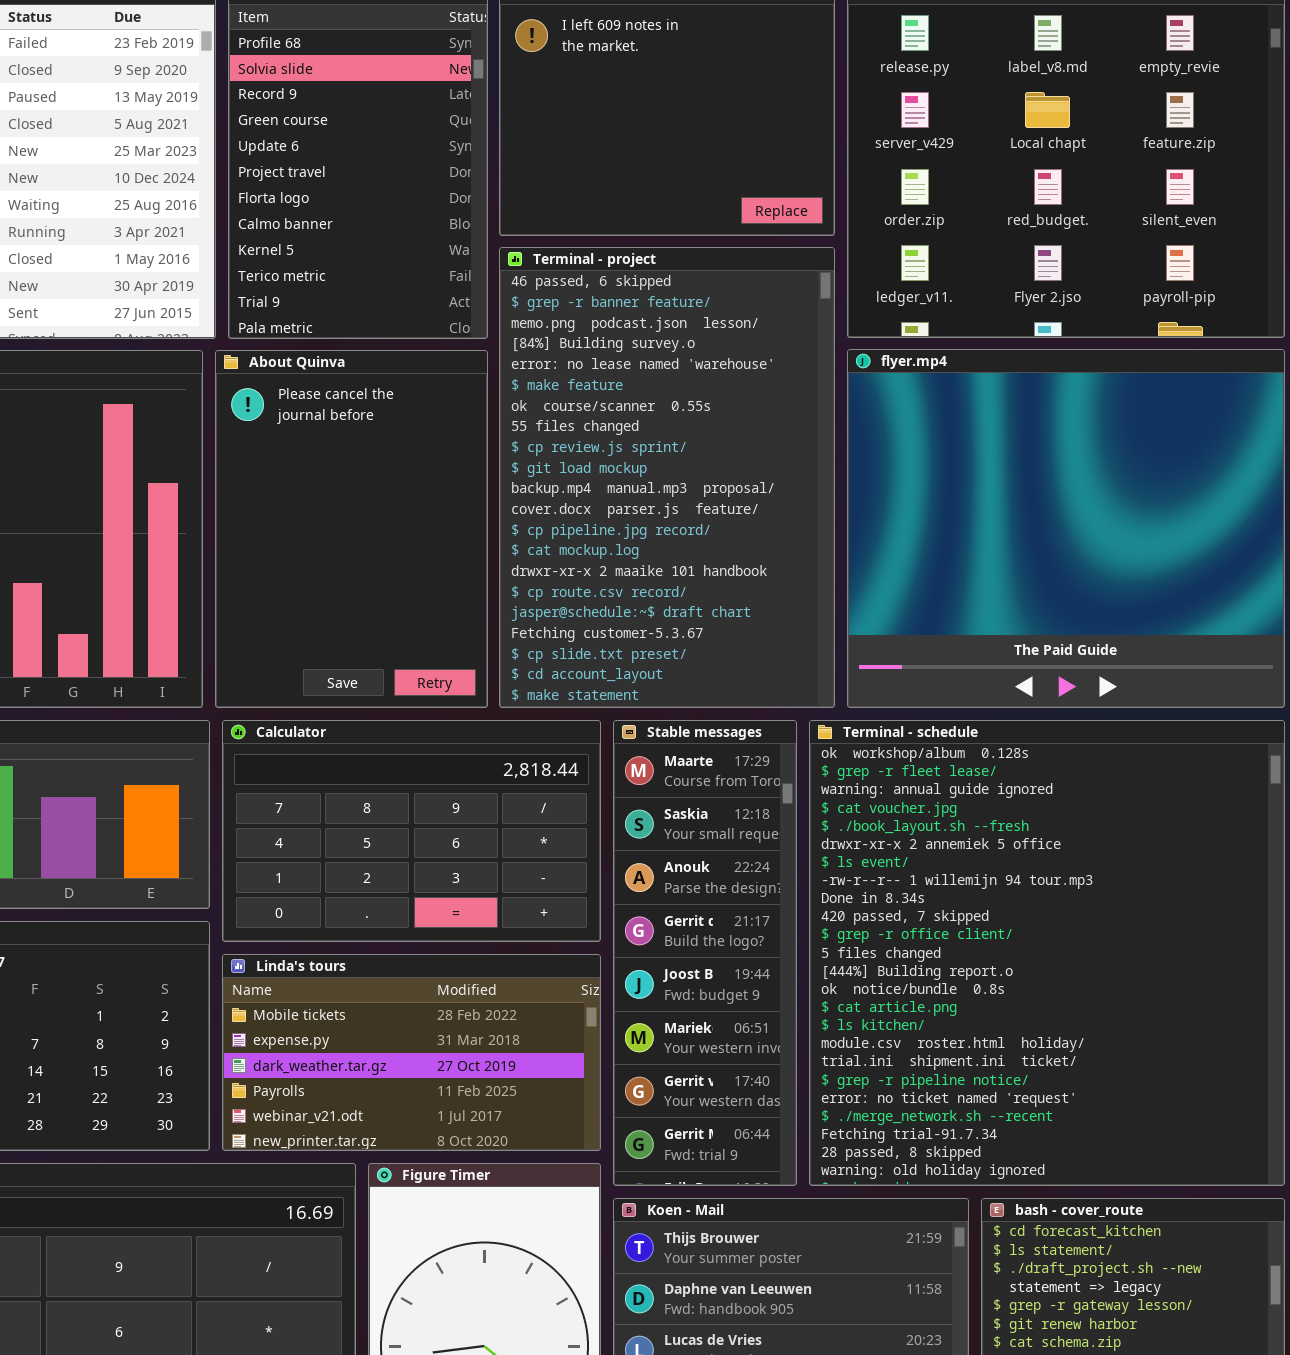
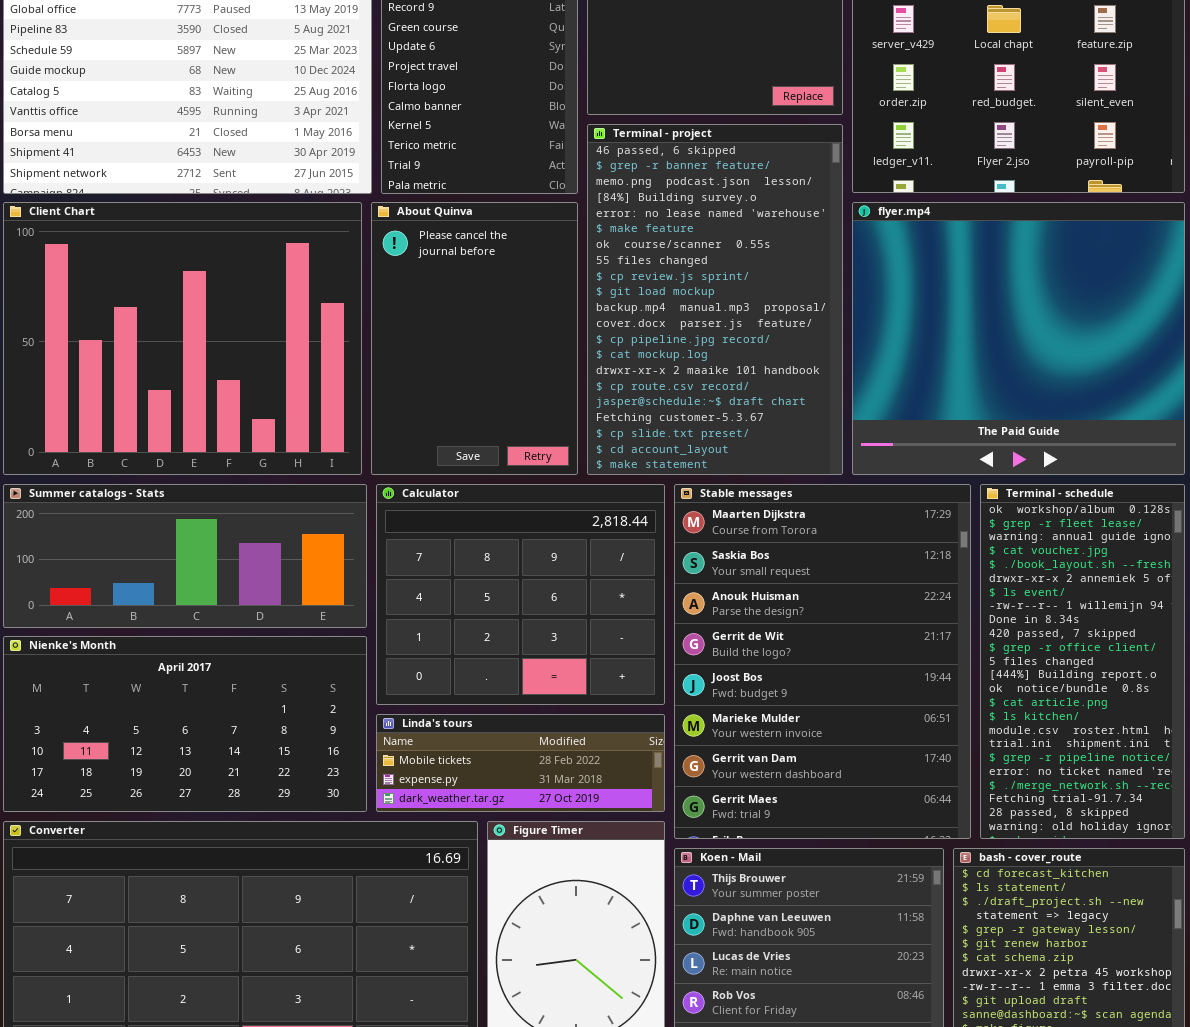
Calculator: [222,720,601,942] -> [376,484,665,705], resized
Stable messages: [613,720,797,1186] -> [674,484,971,839], resized
Terminal - schedule: [809,720,1285,1186] -> [980,484,1185,839], resized
Linda's tours: [222,954,601,1151] -> [376,714,665,812], resized

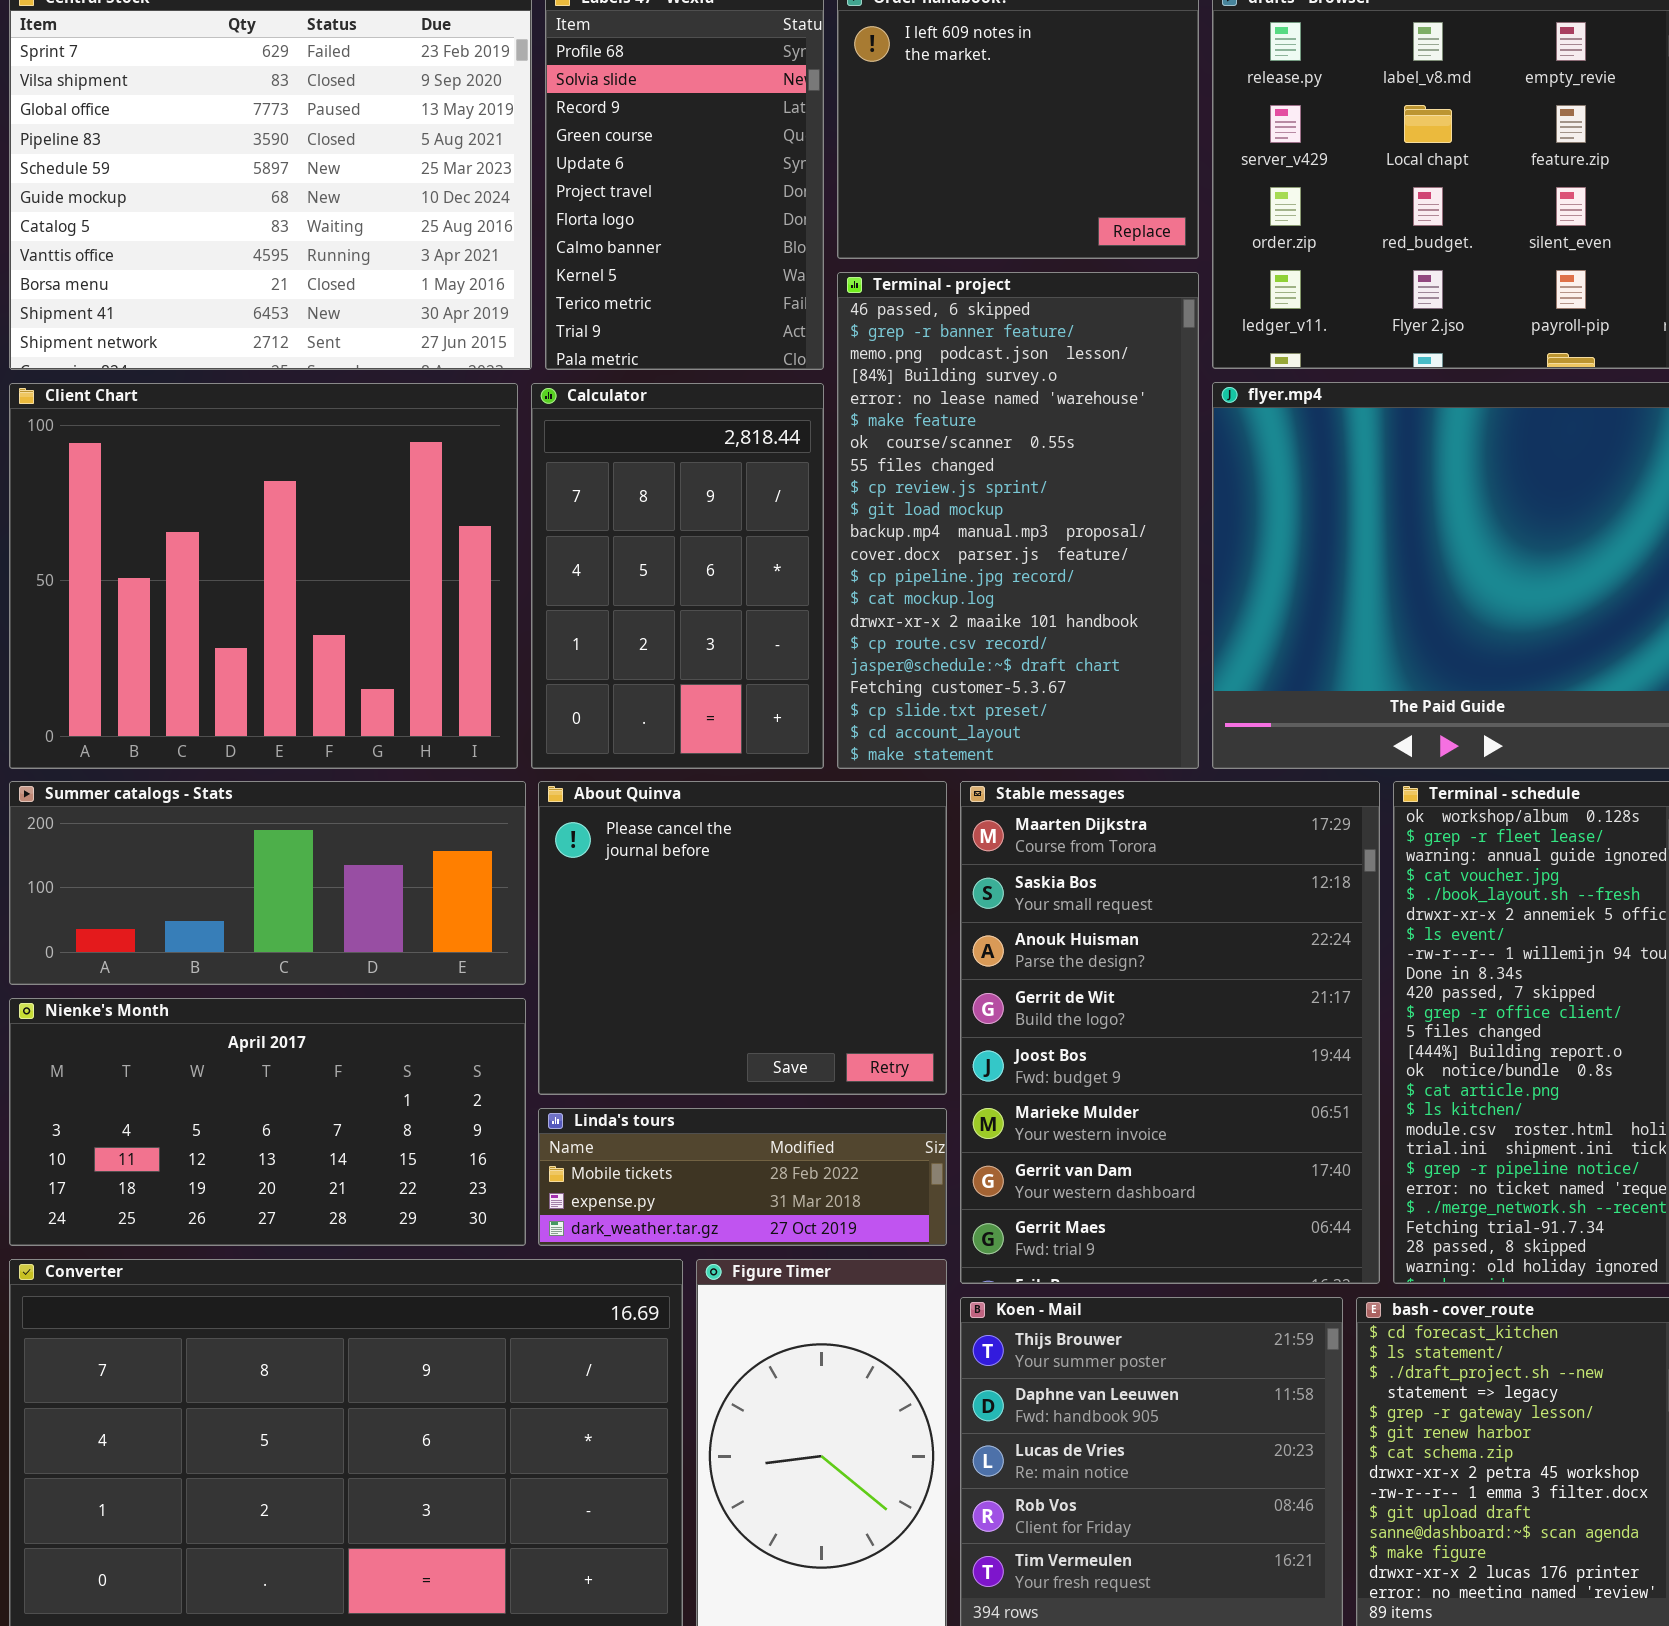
About Quinva: [371,202,578,475] -> [538,781,947,1095], moved, resized
Calculator: [376,484,665,705] -> [531,383,824,769], moved, resized

